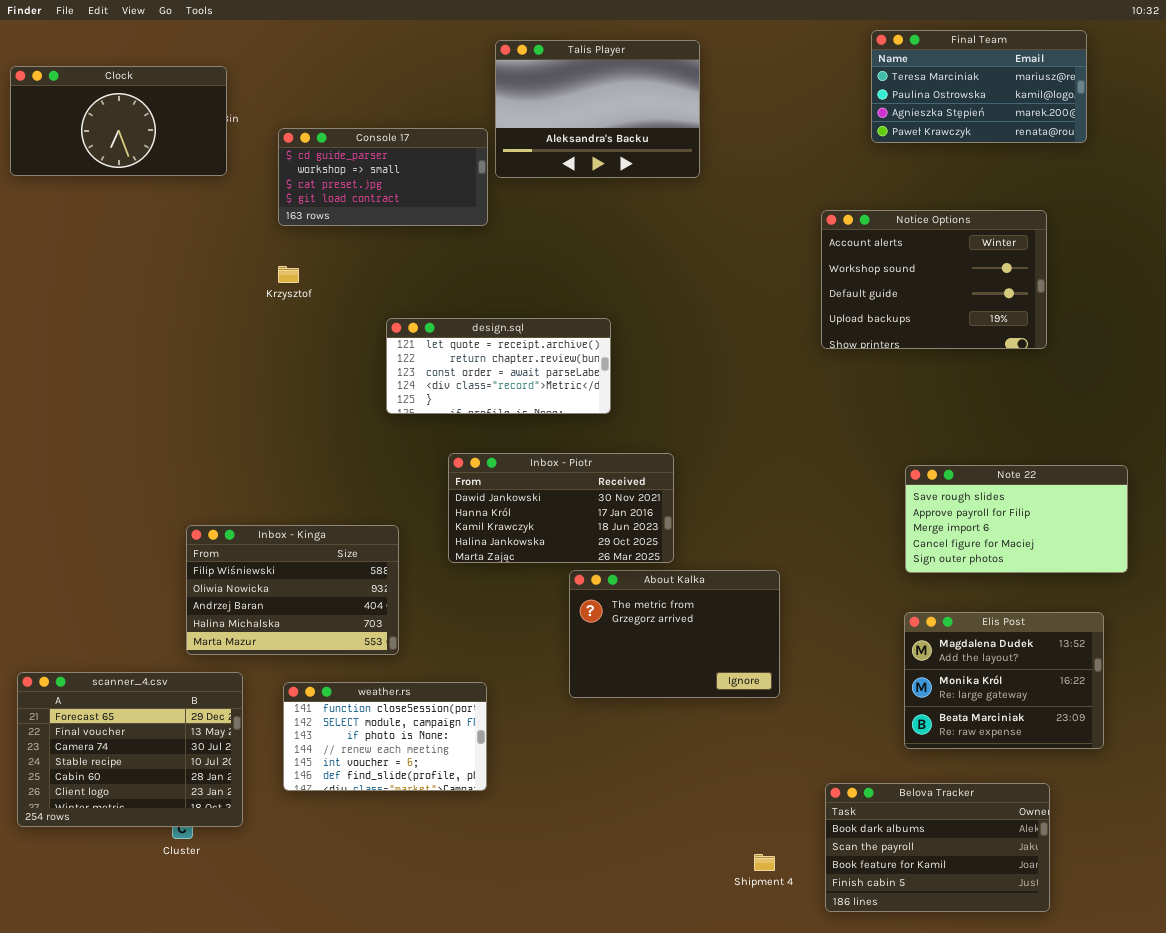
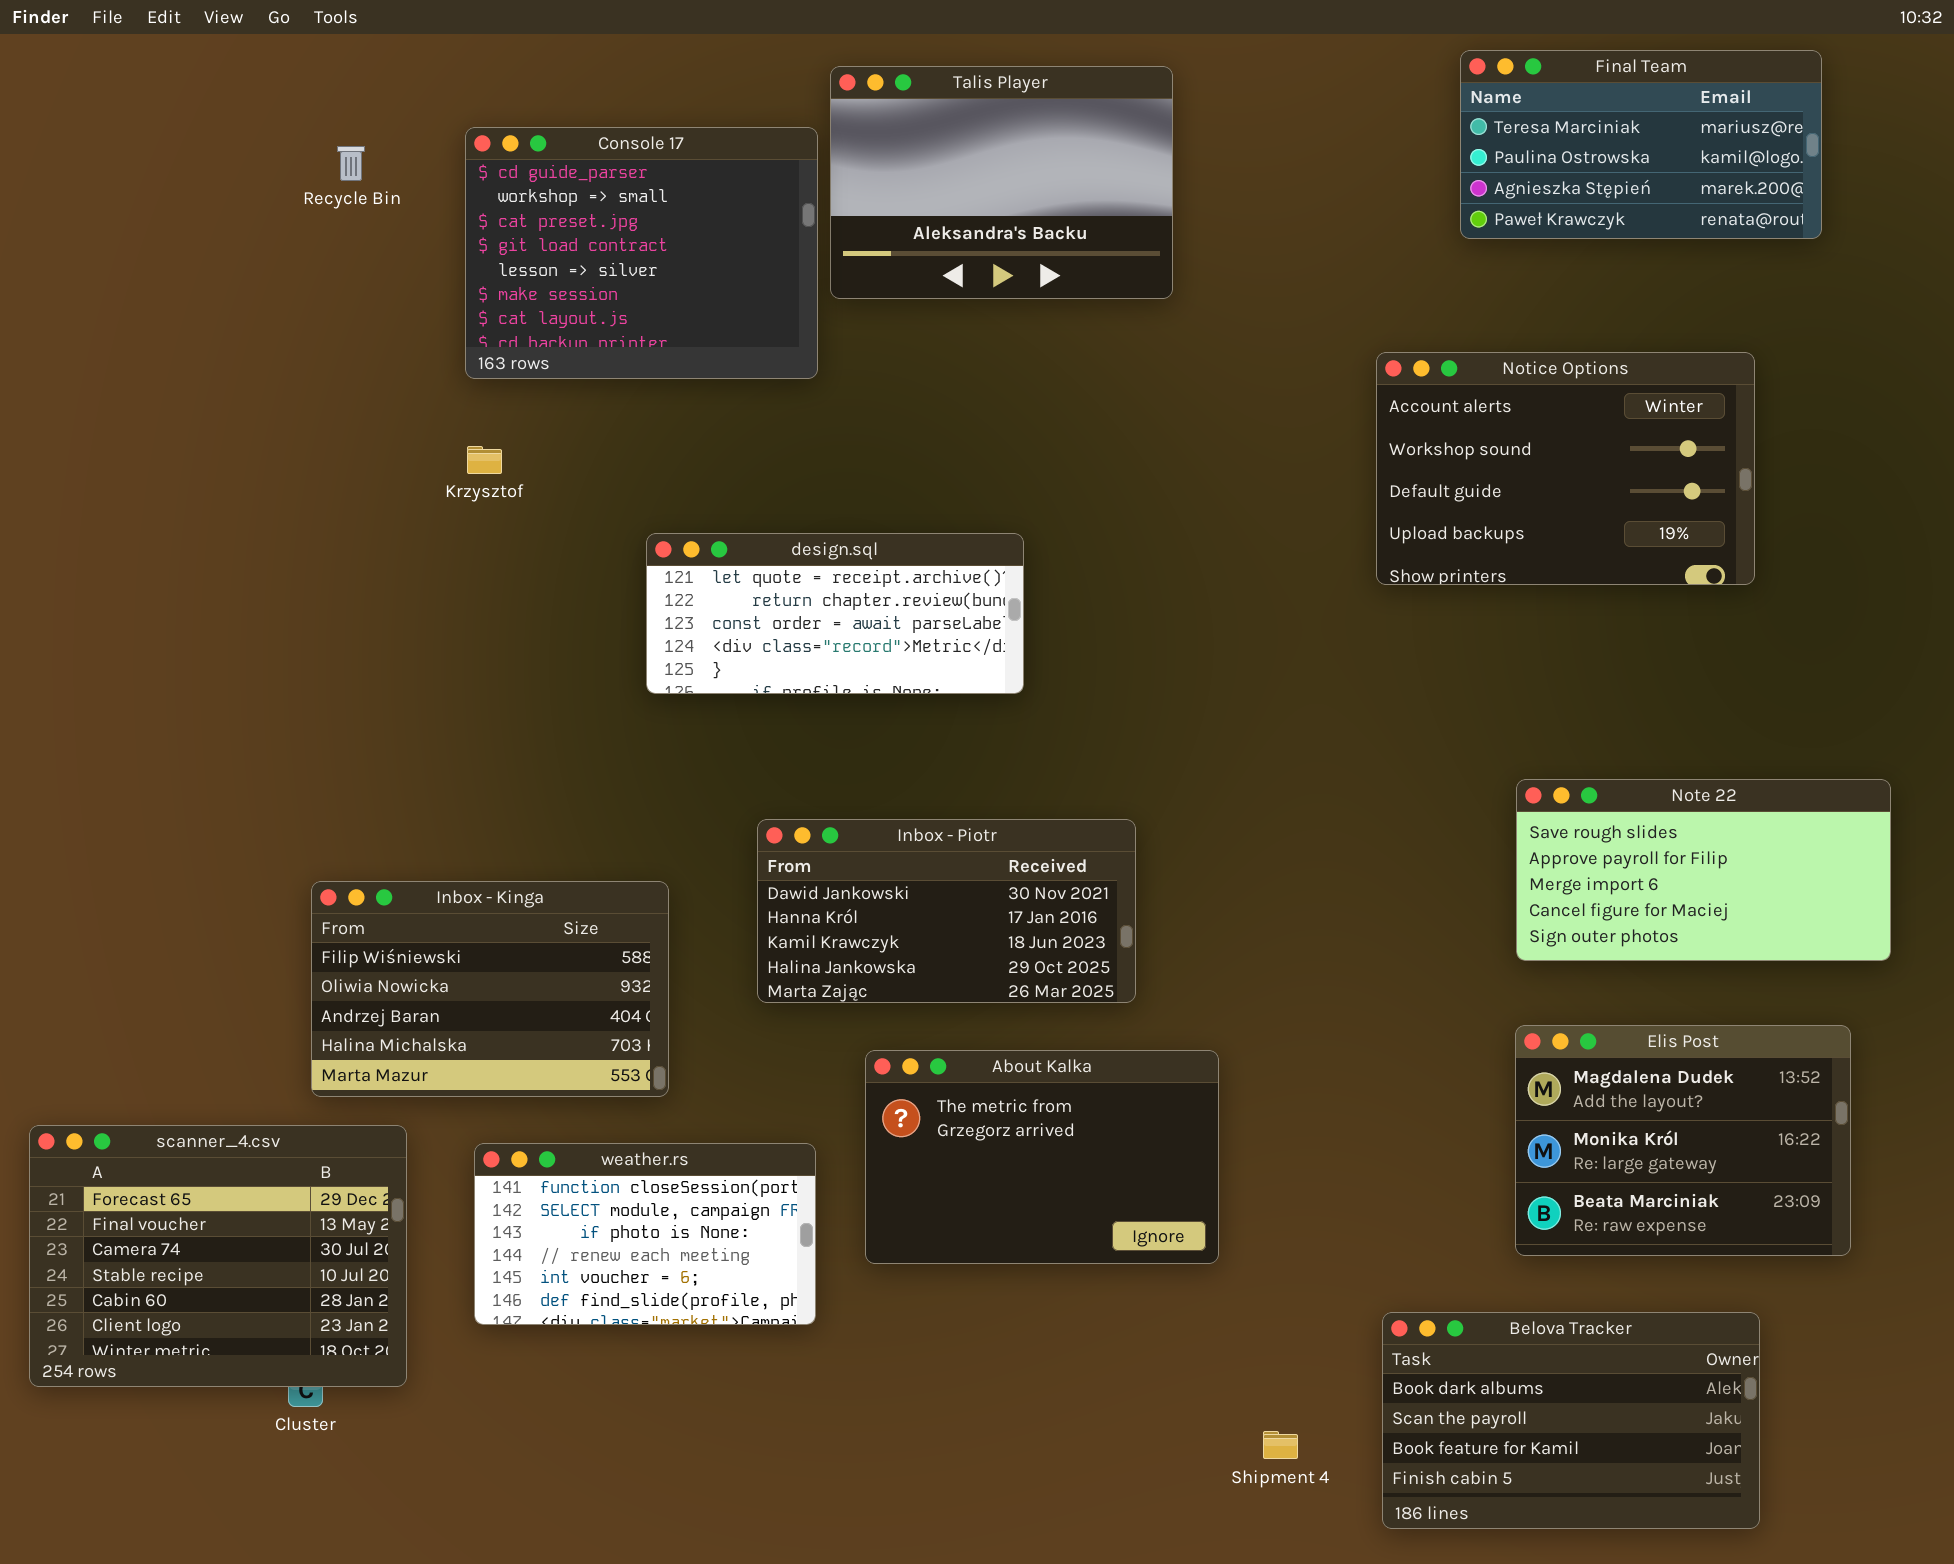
Clock: [10,66,227,176] -> none, closed
Console 17: [278,128,488,226] -> [465,127,818,379], resized
Inbox - Piotr: [448,453,674,563] -> [757,819,1136,1003], moved
About Kalka: [569,570,780,698] -> [865,1050,1219,1264], moved

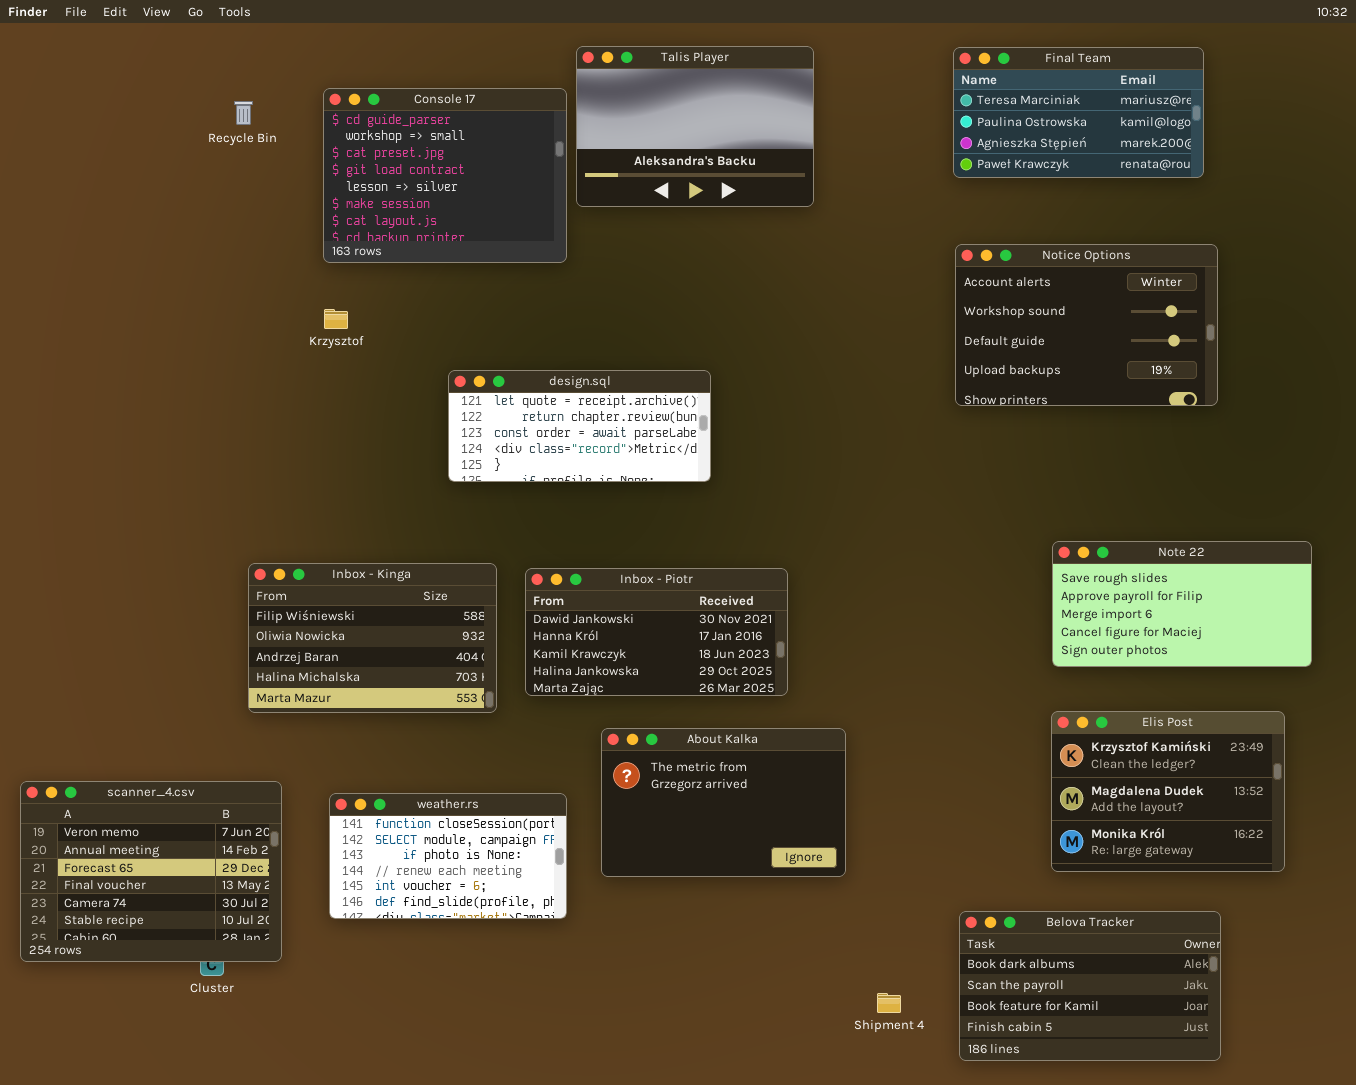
Final Team: [1460,50,1822,239] -> [953,47,1204,178], moved
Inbox - Kinga: [311,881,669,1097] -> [248,563,497,713], moved
Elis Post: [1515,1025,1851,1256] -> [1051,711,1285,872], scrolled up 1 row
scanner_4.csv: [29,1125,407,1387] -> [20,781,282,962], scrolled up 2 rows

